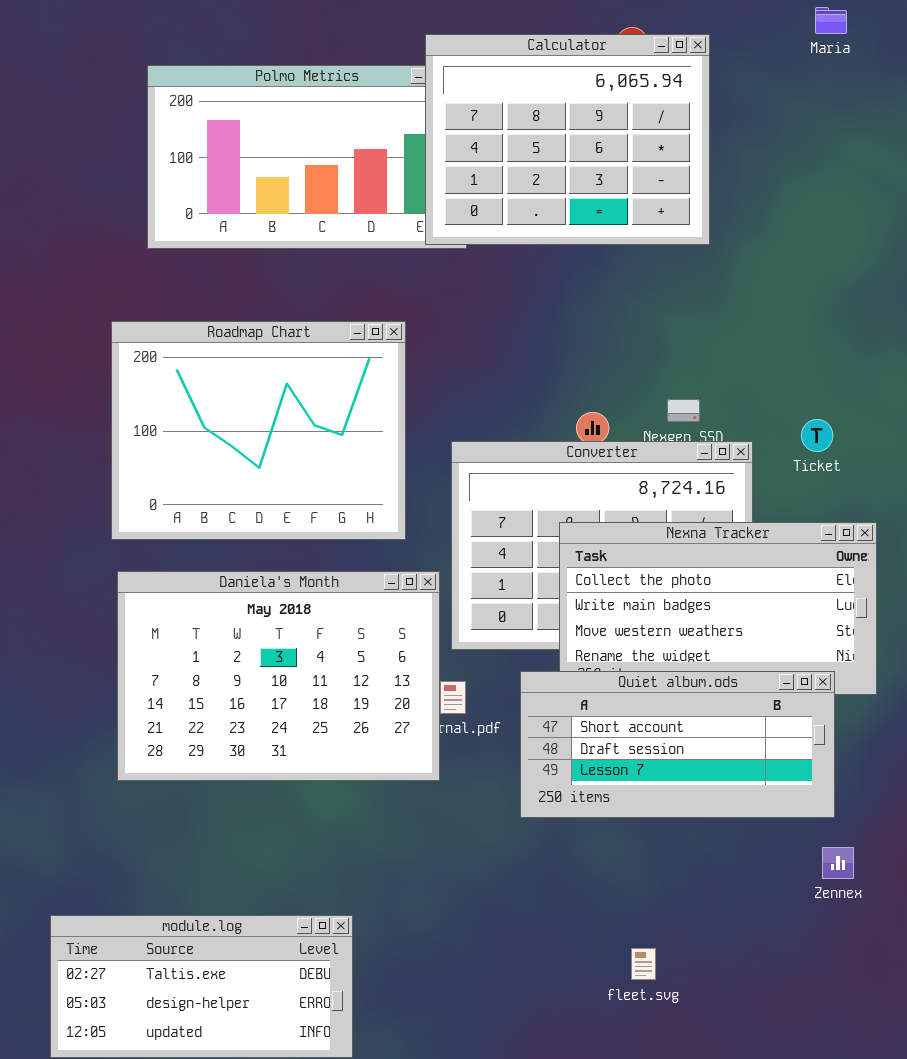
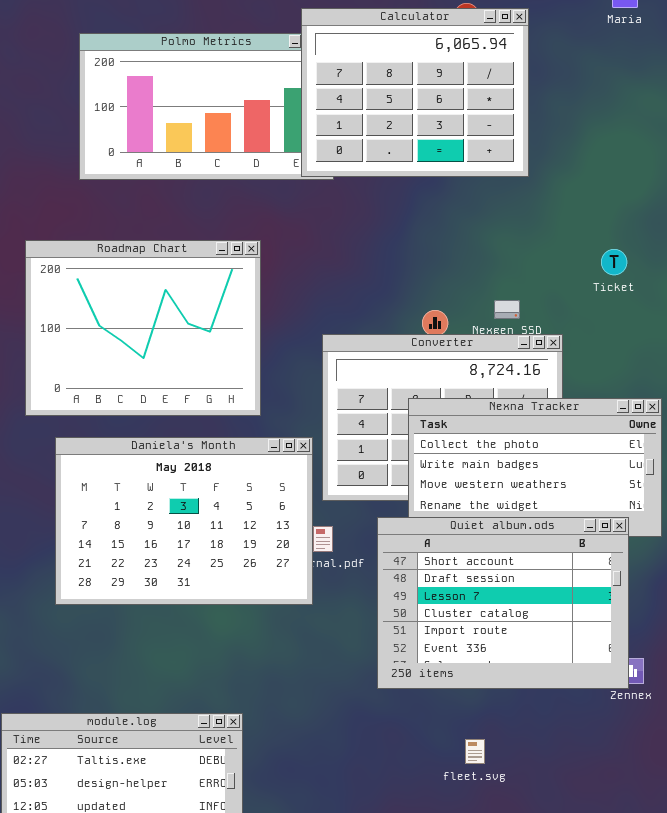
Roadmap Chart: [111,321,406,540] -> [25,240,261,416], moved
Ticket: [801,419,833,452] -> [601,249,627,275], moved
Quiet album.ods: [520,671,835,818] -> [377,517,629,689], resized

